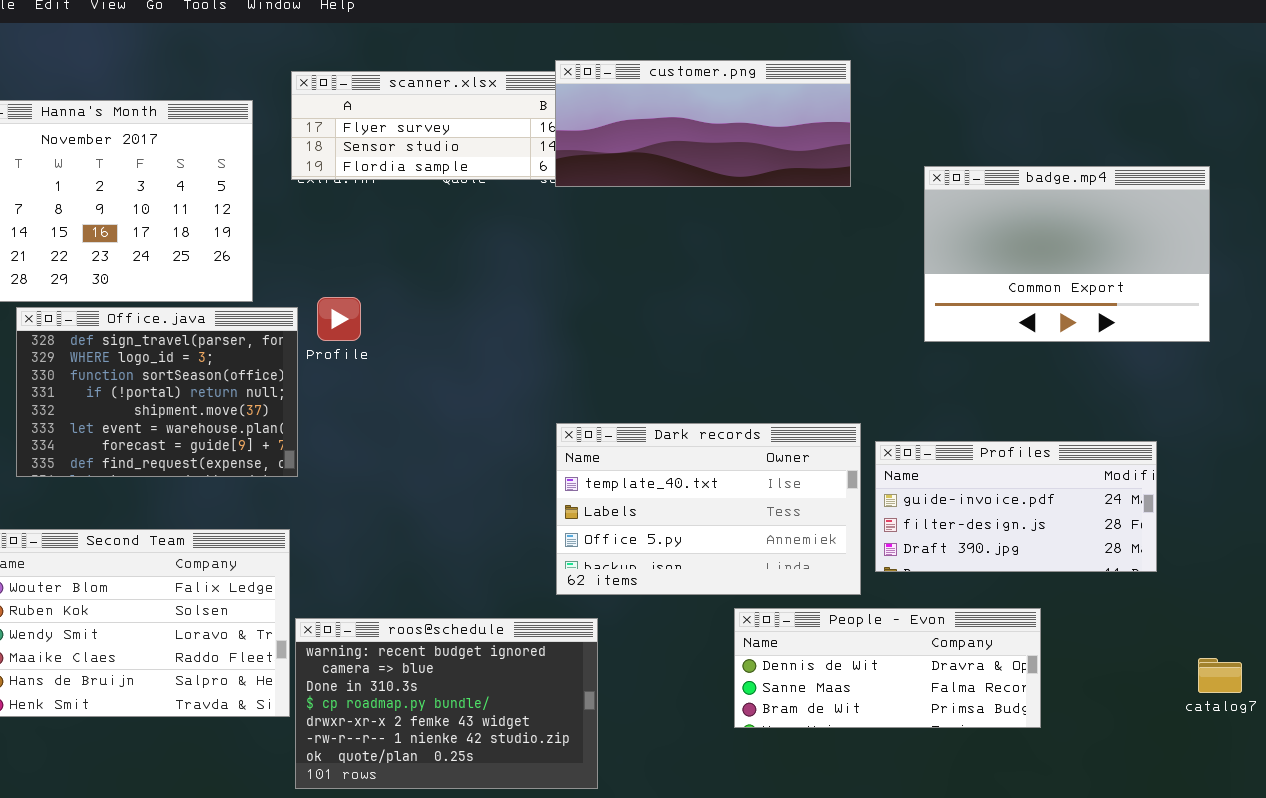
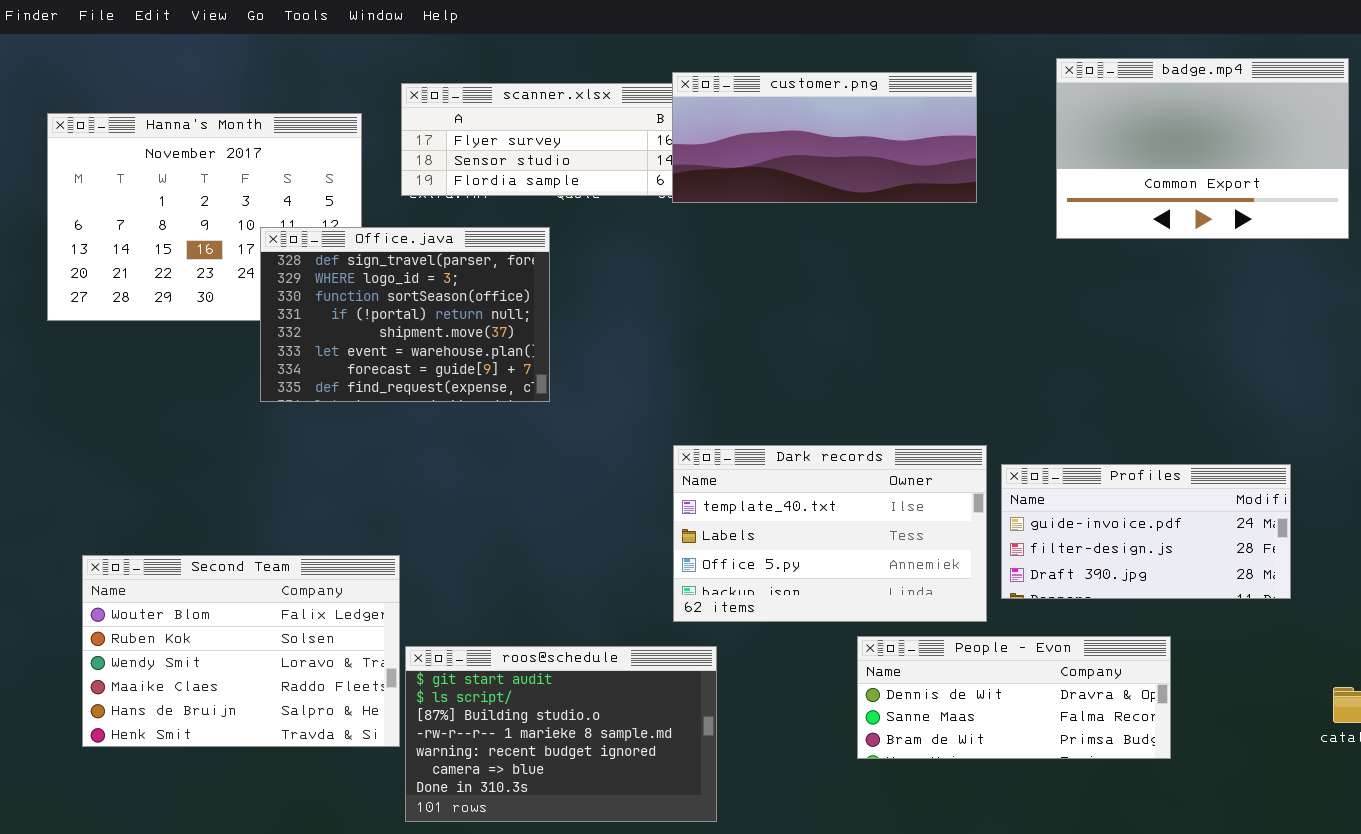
badge.mp4: [924,166,1210,342] -> [1056,58,1349,239], moved
Office.java: [16,307,298,477] -> [260,227,550,402], moved
roos@schedule: [295,618,598,789] -> [405,646,717,822], scrolled up 4 rows

